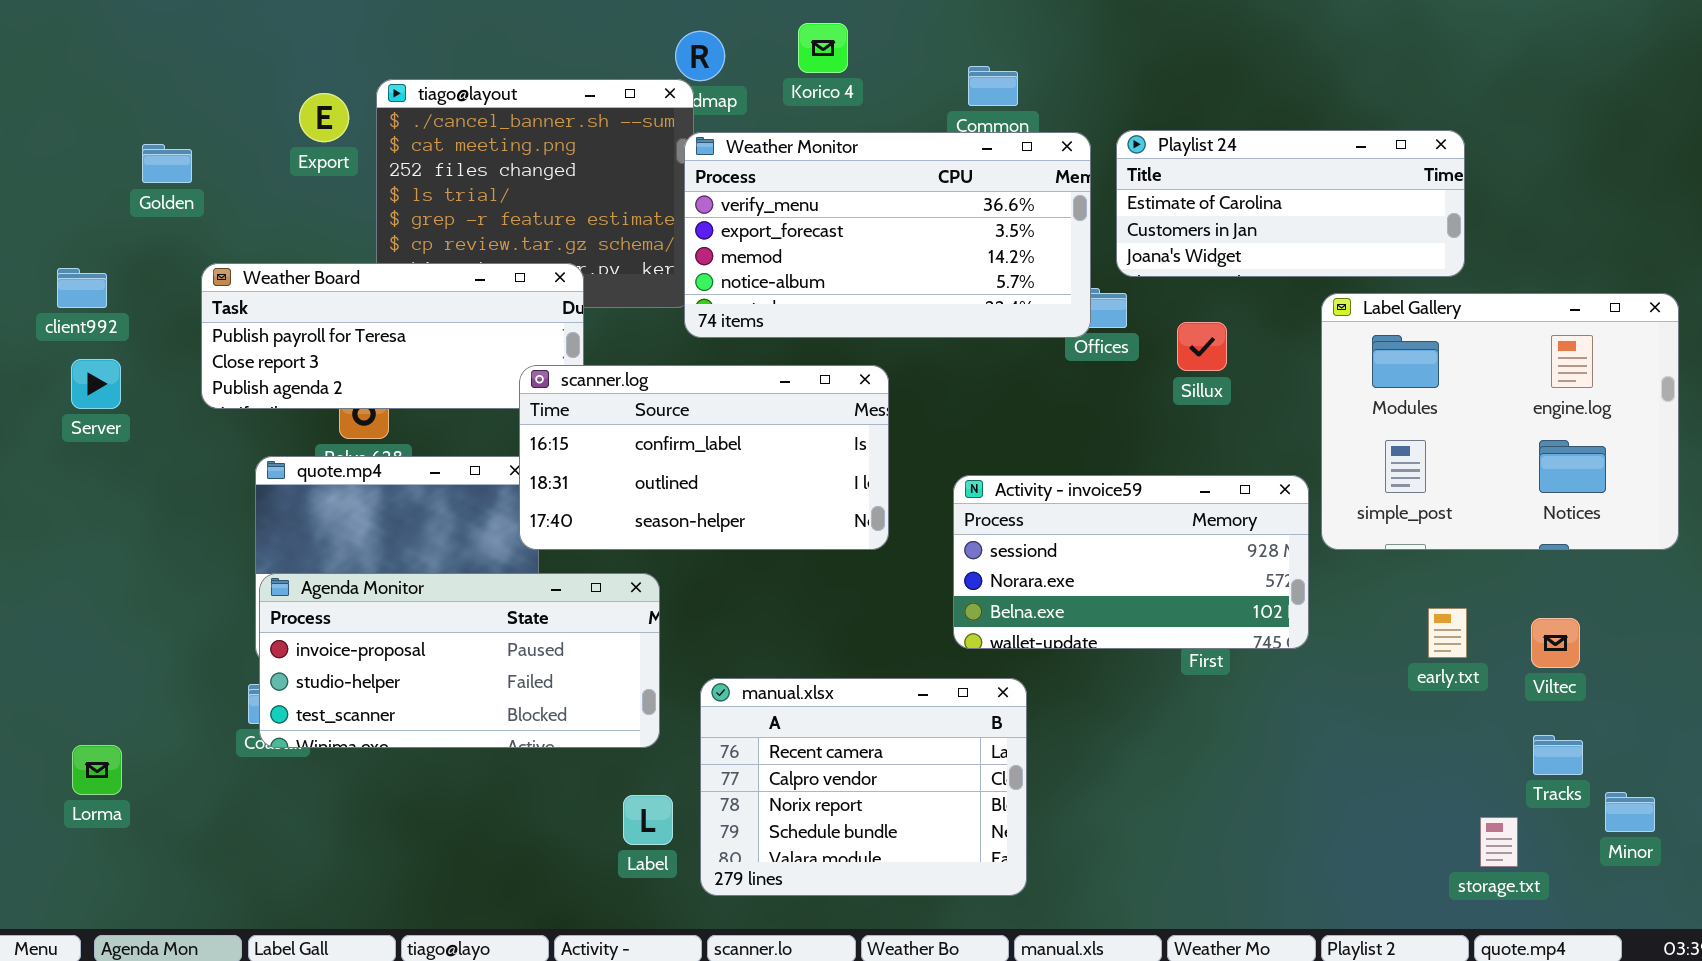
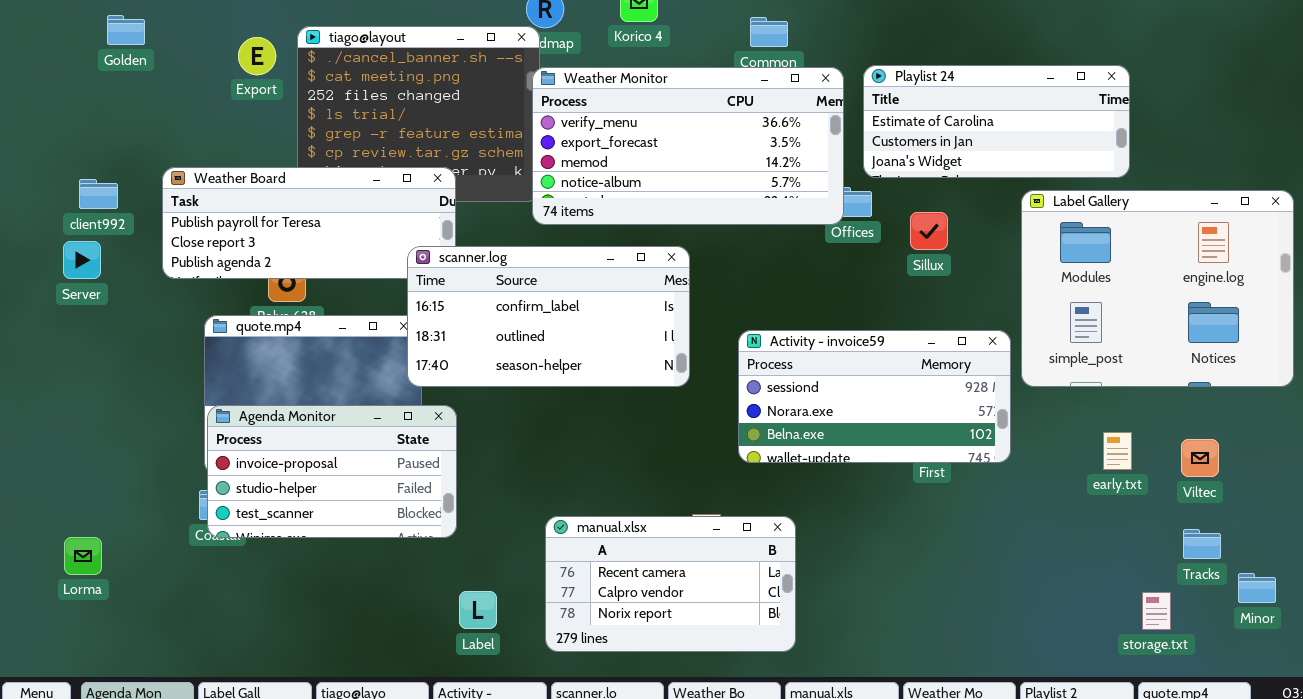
Golden: [142,144,192,183] -> [107,15,145,45], moved
client992: [57,268,107,308] -> [79,179,118,209], moved
Agenda Monitor: [259,573,660,748] -> [207,405,457,538], resized
manual.xlsx: [700,678,1027,896] -> [545,516,796,652], resized
Label: [623,795,673,845] -> [459,591,497,629], moved

